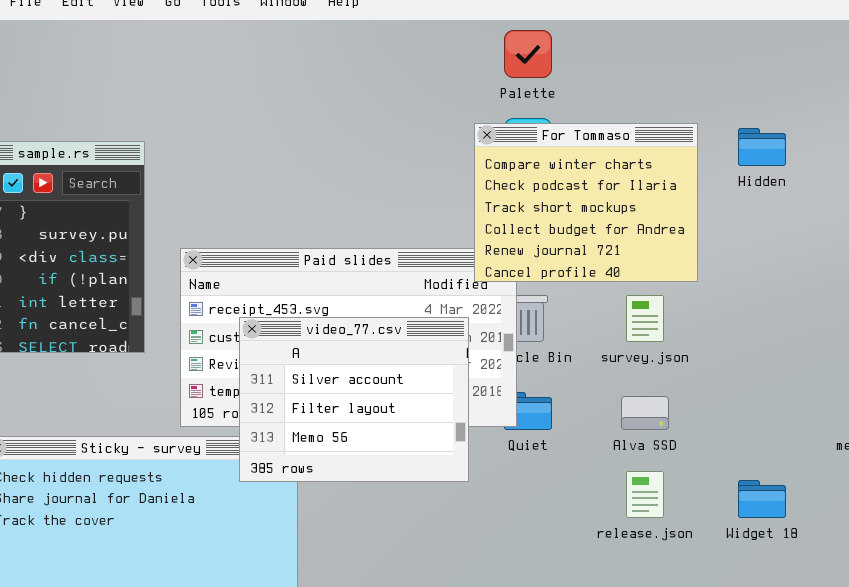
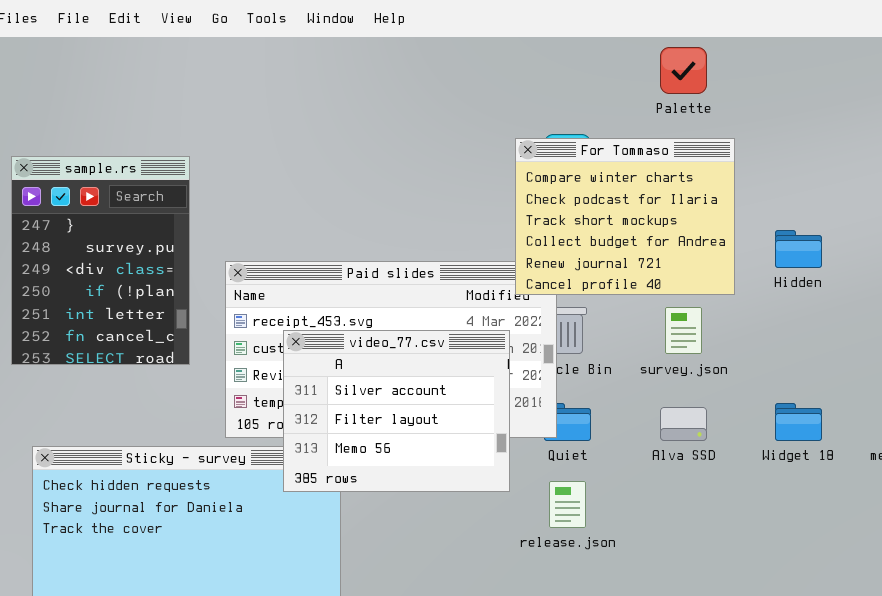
Palette: [504,30,552,78] -> [660,47,707,94], moved
Hidden: [738,128,786,166] -> [775,230,822,268], moved
release.json: [626,471,664,518] -> [549,481,586,528], moved
Widget 18: [738,480,786,518] -> [775,403,822,441], moved

